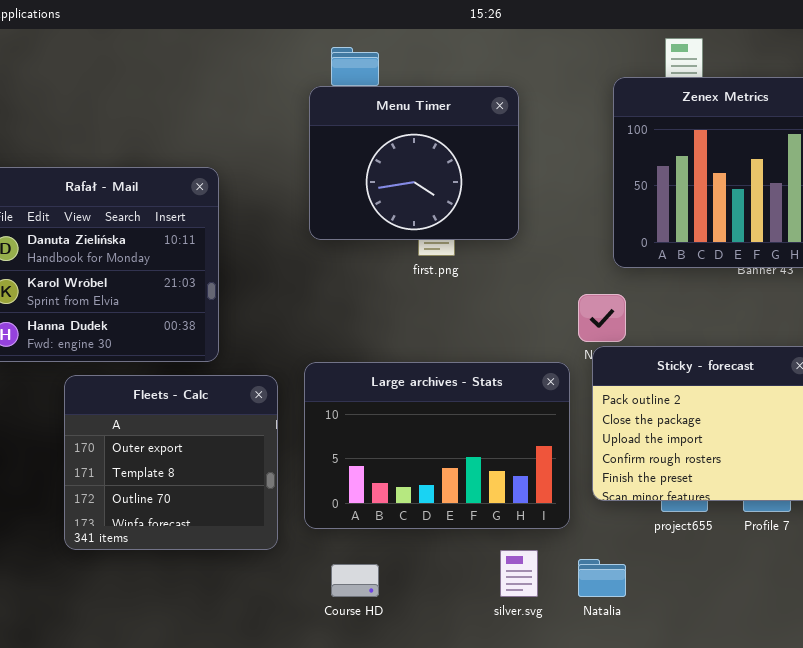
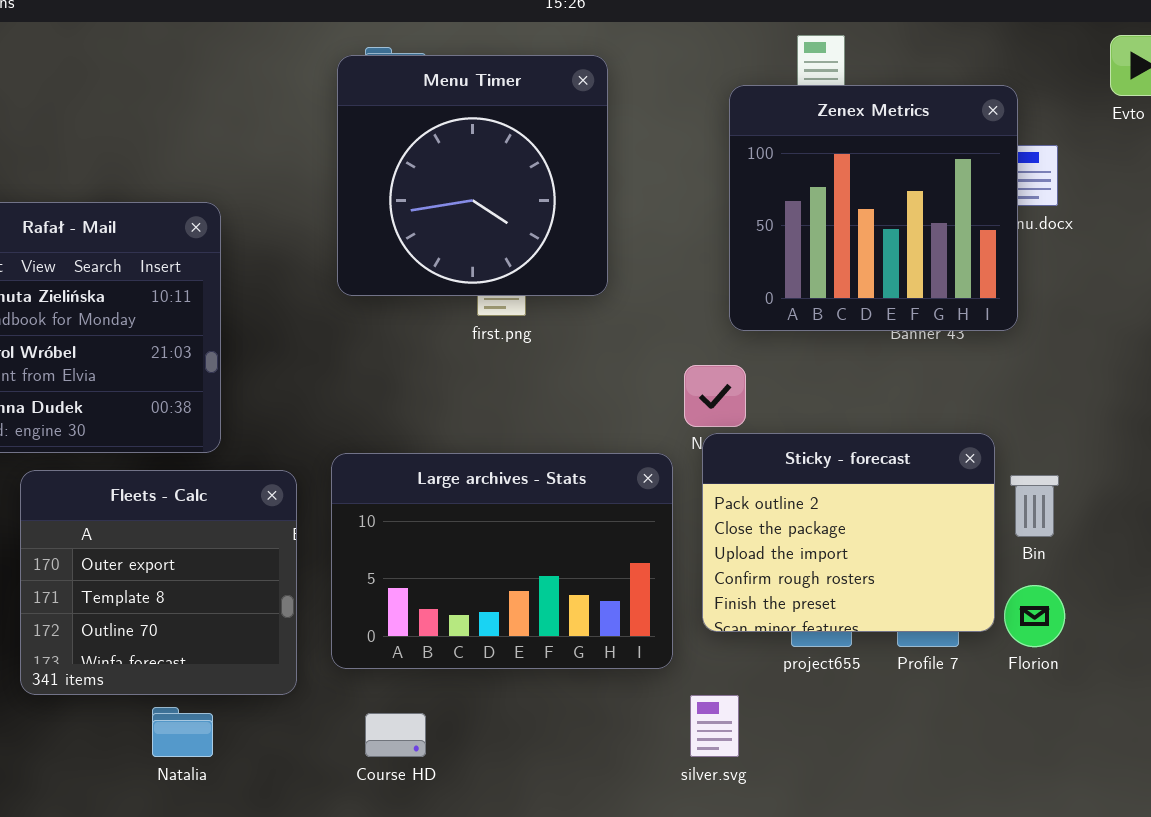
Menu Timer: [309,86,519,240] -> [337,55,608,296], resized
silver.svg: [500,550,538,597] -> [690,695,739,757], moved
Natalia: [578,559,626,597] -> [152,707,213,757], moved

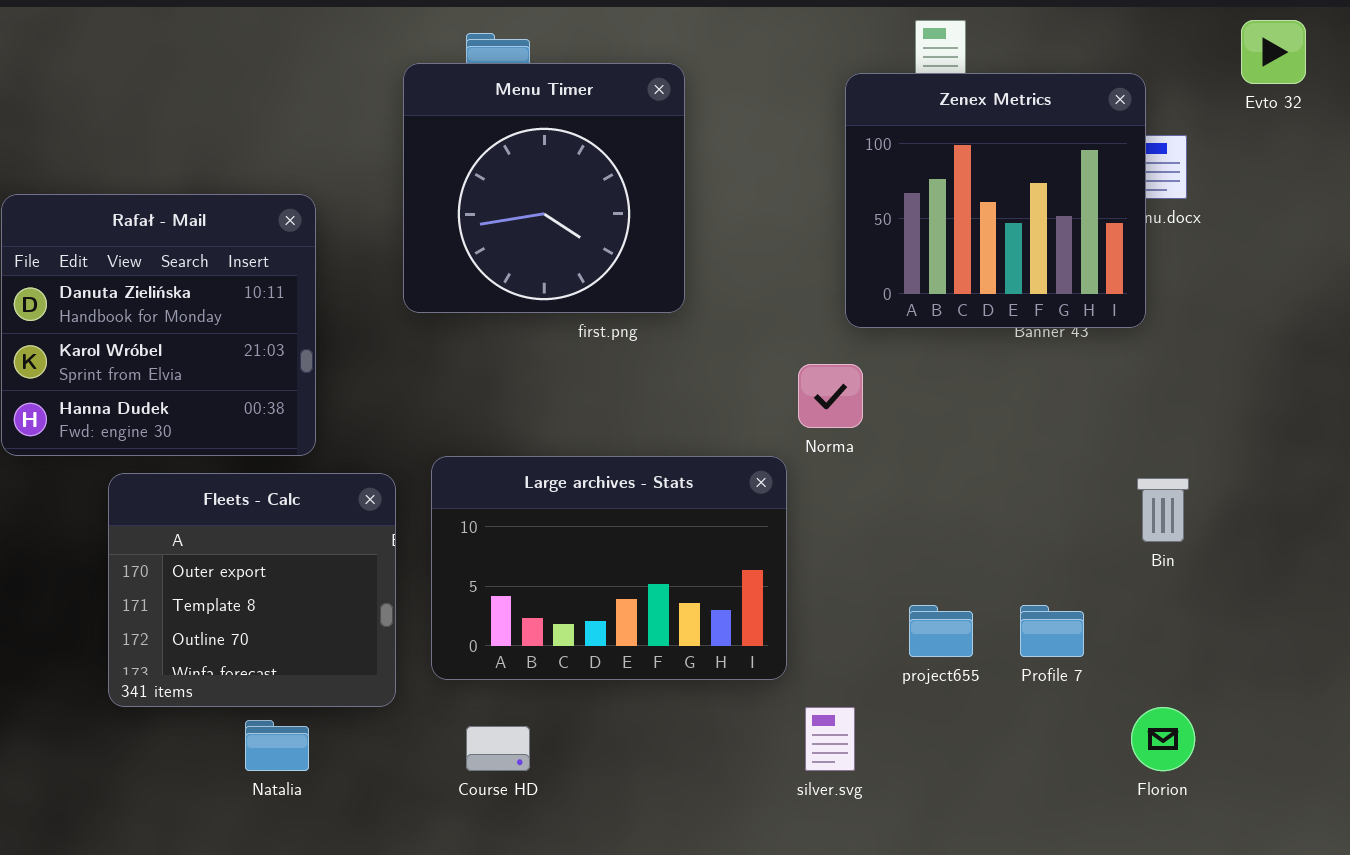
Menu Timer: [337,55,608,296] -> [403,63,685,313], moved
Sticky - forecast: [702,433,995,632] -> none, closed
Florion: [1004,585,1065,647] -> [1131,707,1195,771], moved

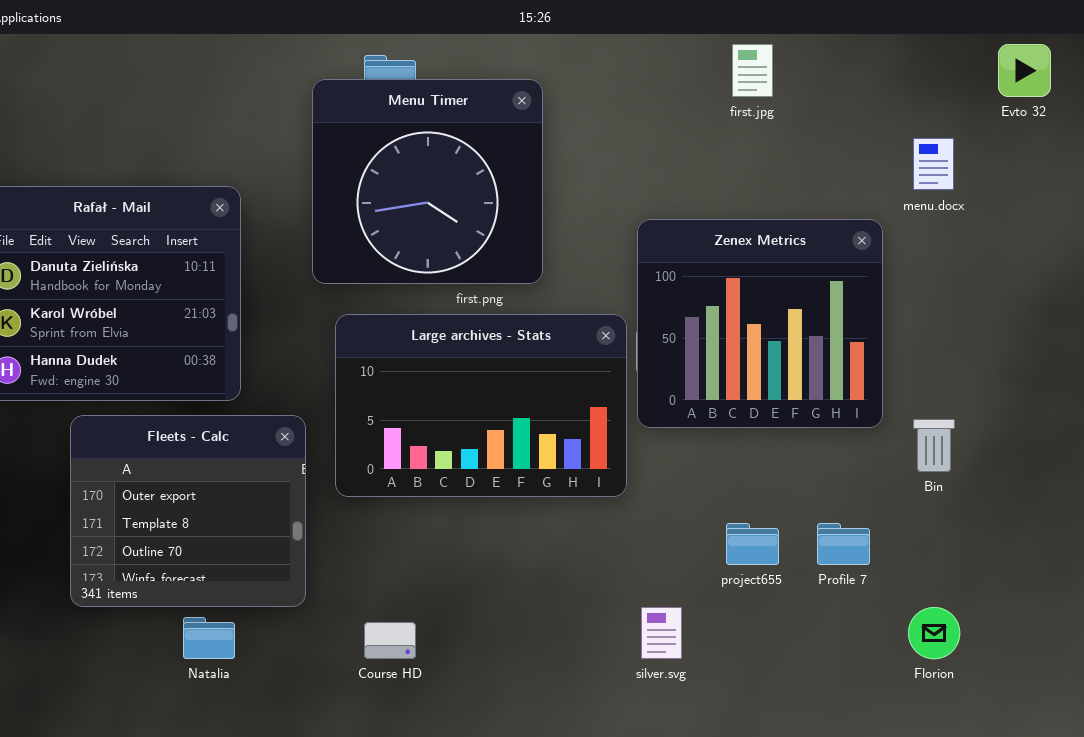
Zenex Metrics: [845,73,1146,328] -> [637,219,883,428], moved
Large archives - Stats: [431,456,787,680] -> [335,314,627,497], moved

